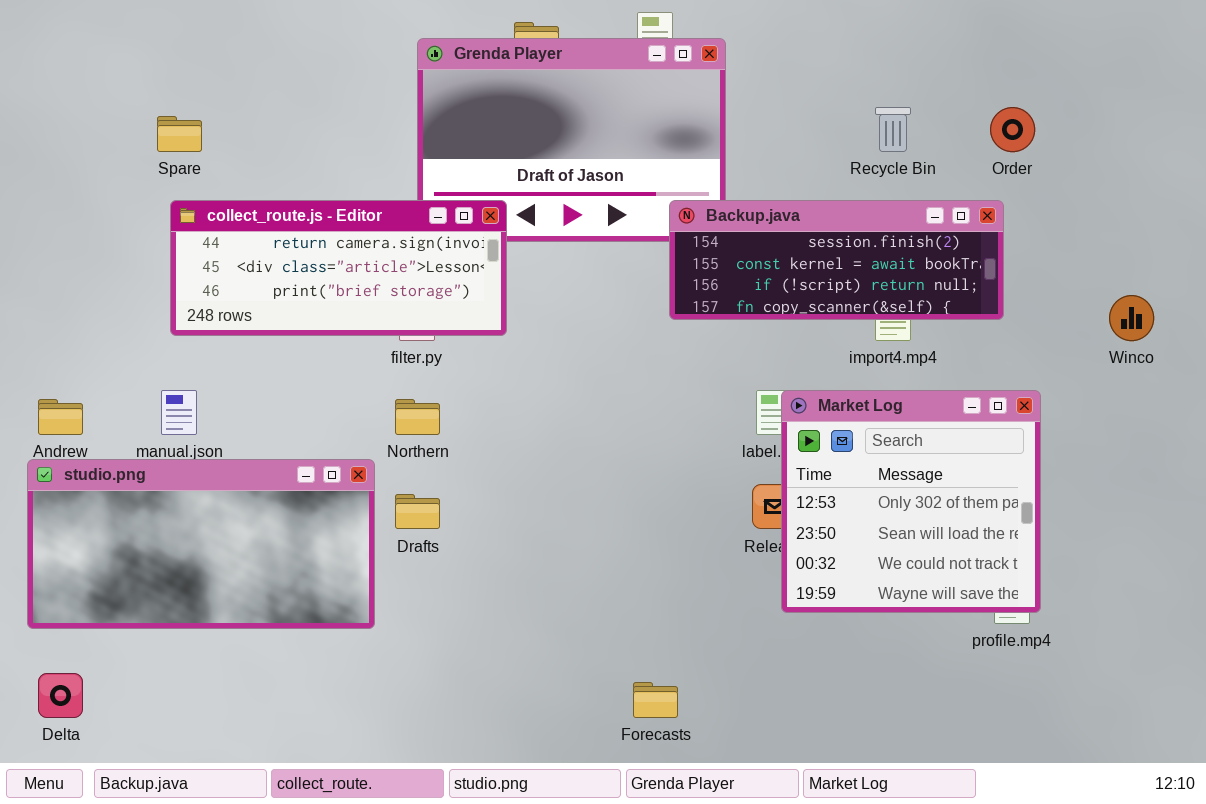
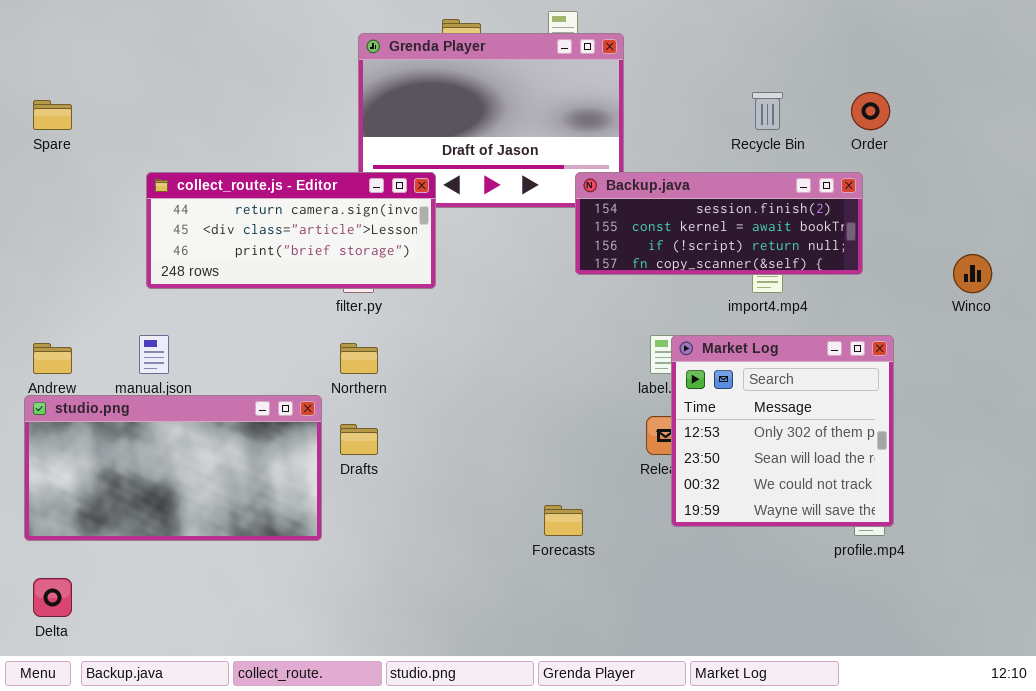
Spare: [157,116,202,152] -> [33,100,72,130], moved
Forecasts: [633,682,678,718] -> [544,505,583,536], moved

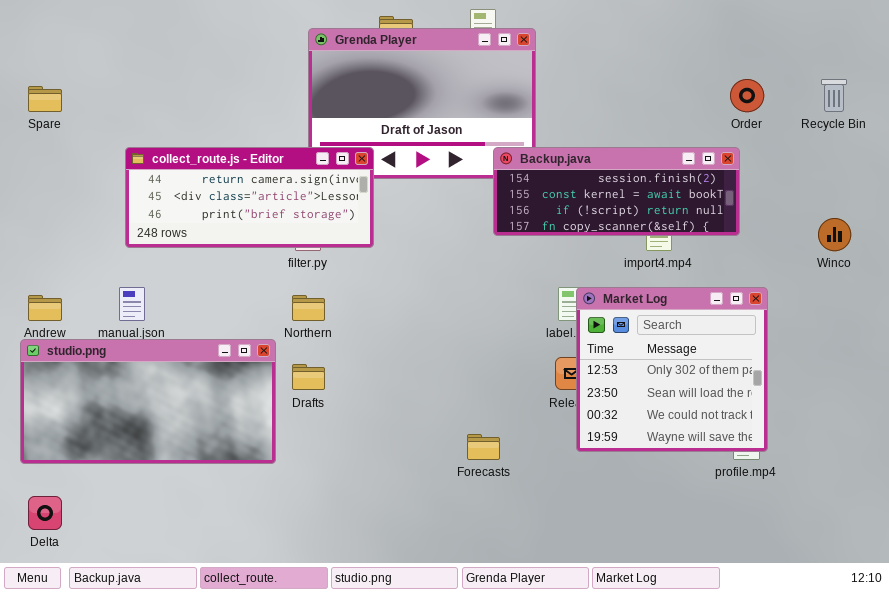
Recycle Bin: [752,92,783,130] -> [821,79,847,112], moved

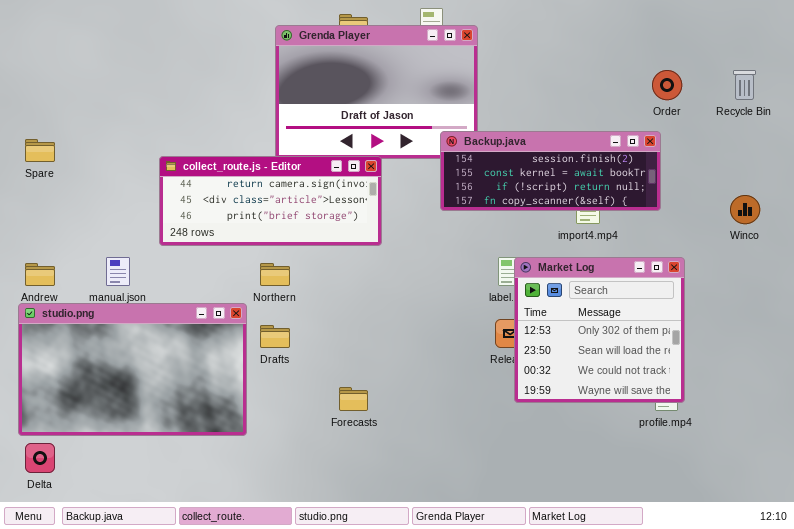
Spare: [28,86,62,112] -> [25,139,55,162], moved
collect_route.js - Editor: [125,147,374,248] -> [159,156,382,246], moved
studio.png: [20,339,276,464] -> [18,303,247,436], resized
Forecasts: [467,434,500,460] -> [339,387,368,411], moved

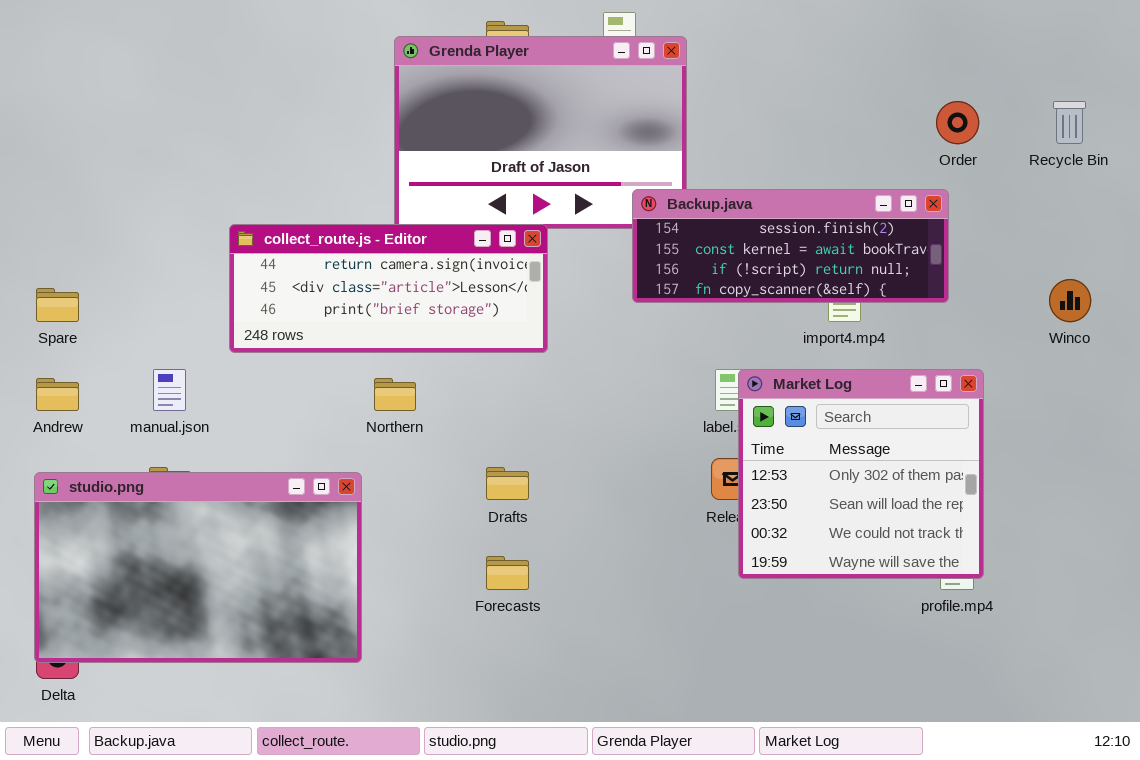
Spare: [25,139,55,162] -> [36,288,79,322], moved
studio.png: [18,303,247,436] -> [34,472,362,663], moved
Drafts: [260,325,290,348] -> [486,467,529,500], moved

